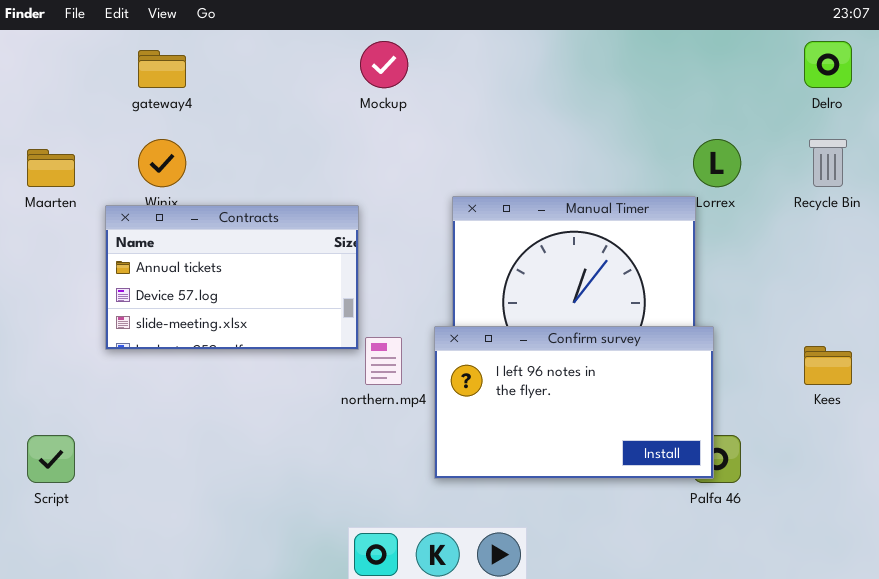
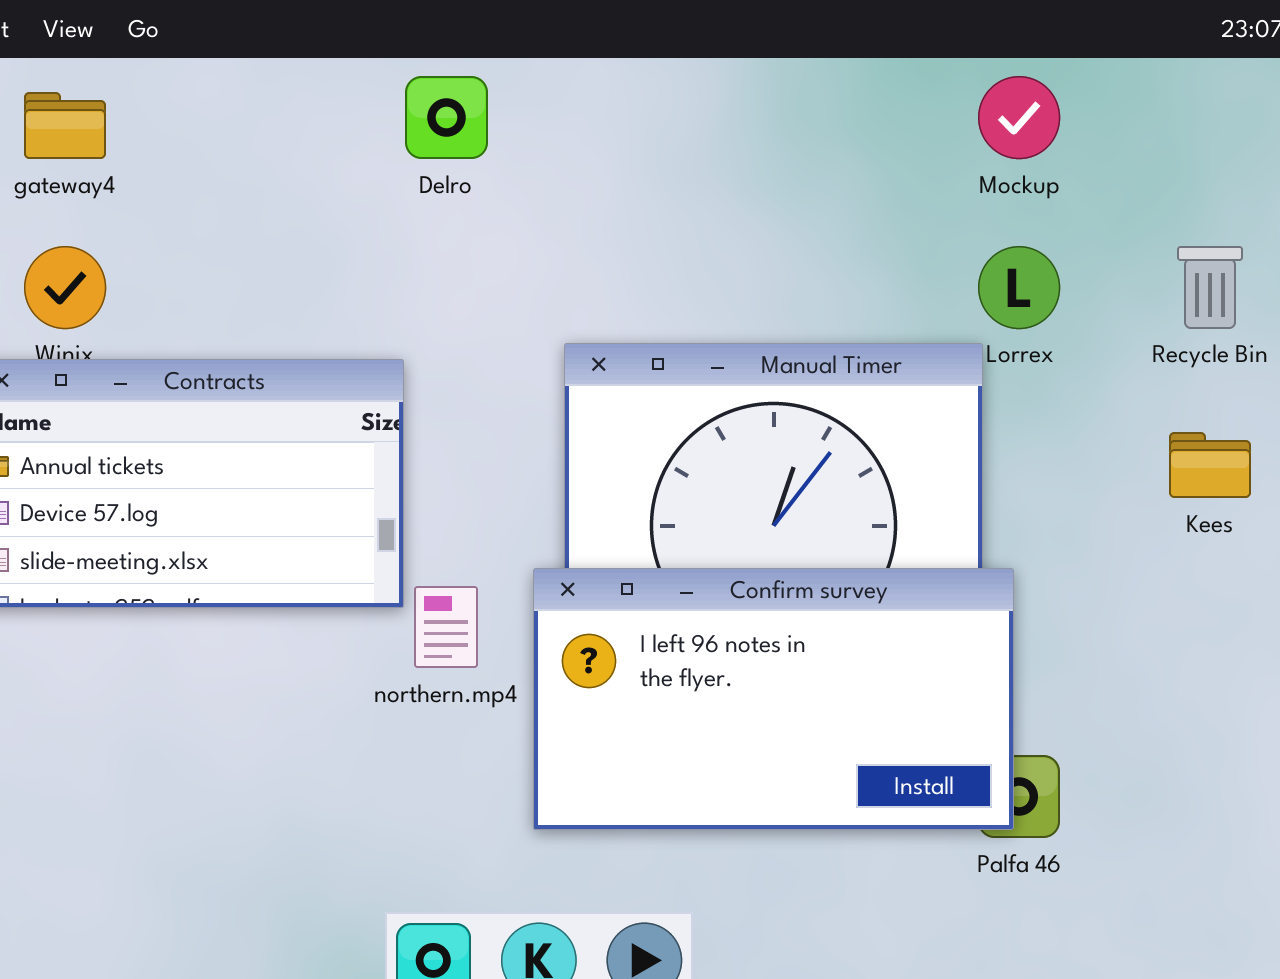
Mockup: [360,41,408,88] -> [978,76,1060,159], moved
Delro: [804,41,852,88] -> [405,76,488,159], moved
Kees: [804,346,852,385] -> [1169,432,1251,498], moved

